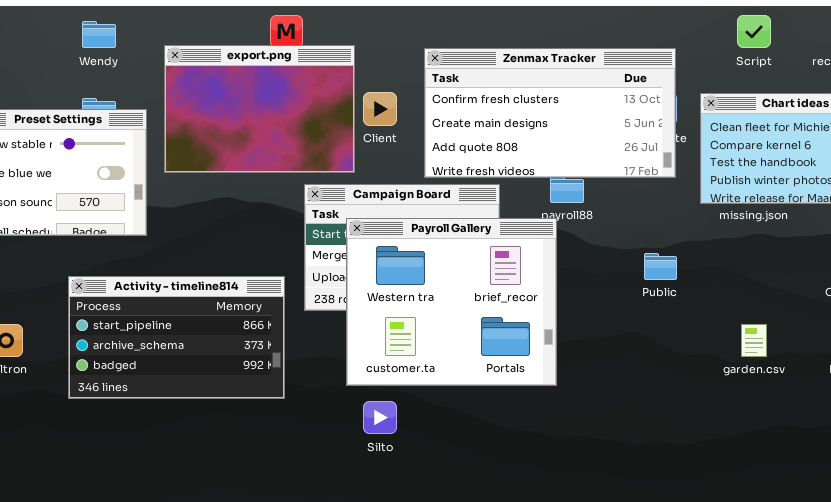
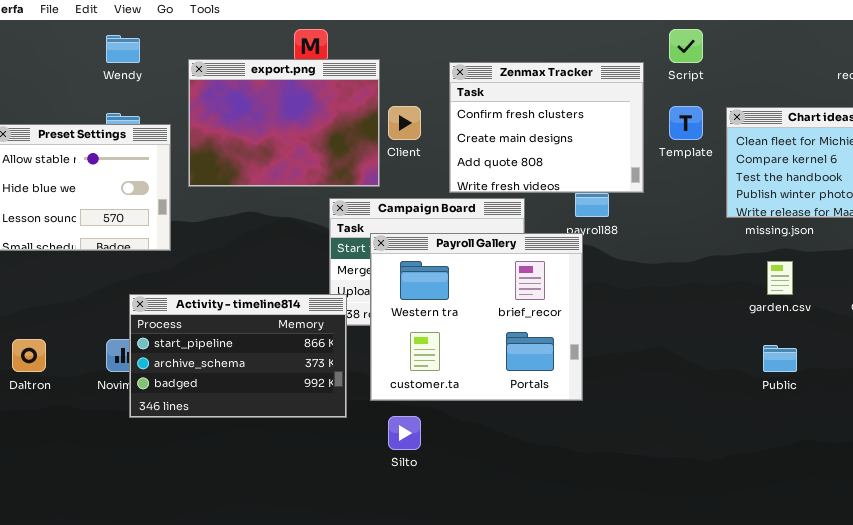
Script: [737,15,771,48] -> [669,29,703,63], moved
Zenmax Tracker: [424,48,676,178] -> [449,62,644,193], resized
Public: [644,253,677,280] -> [763,345,797,372], moved
Activity - timeline814: [68,276,285,399] -> [129,294,347,418], moved
garden.csv: [741,324,767,357] -> [767,261,793,295], moved

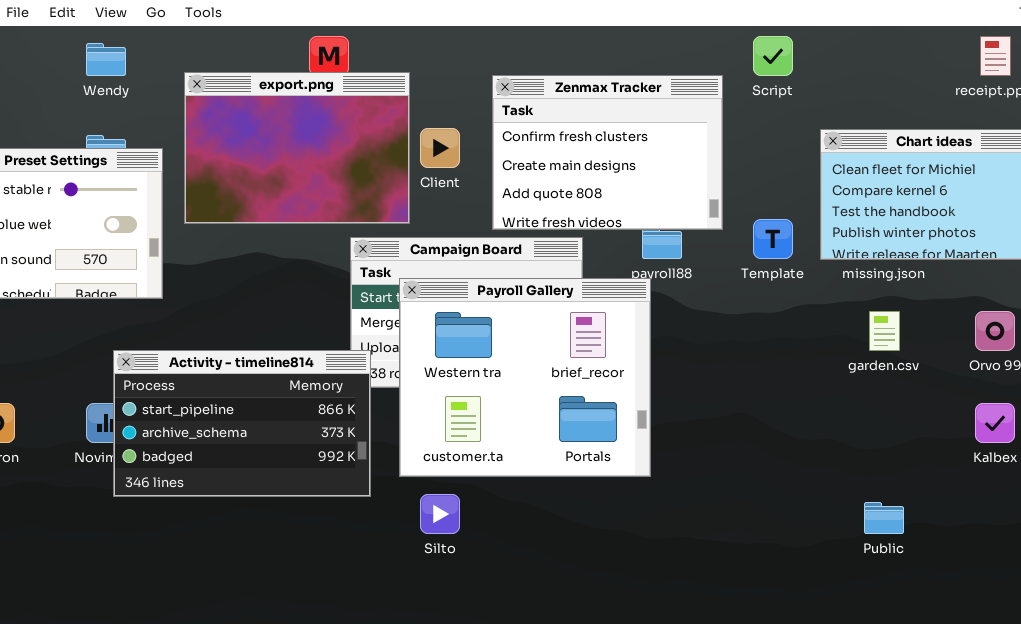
Template: [669,106,703,140] -> [753,219,793,259], moved
Public: [763,345,797,372] -> [864,502,904,534], moved

